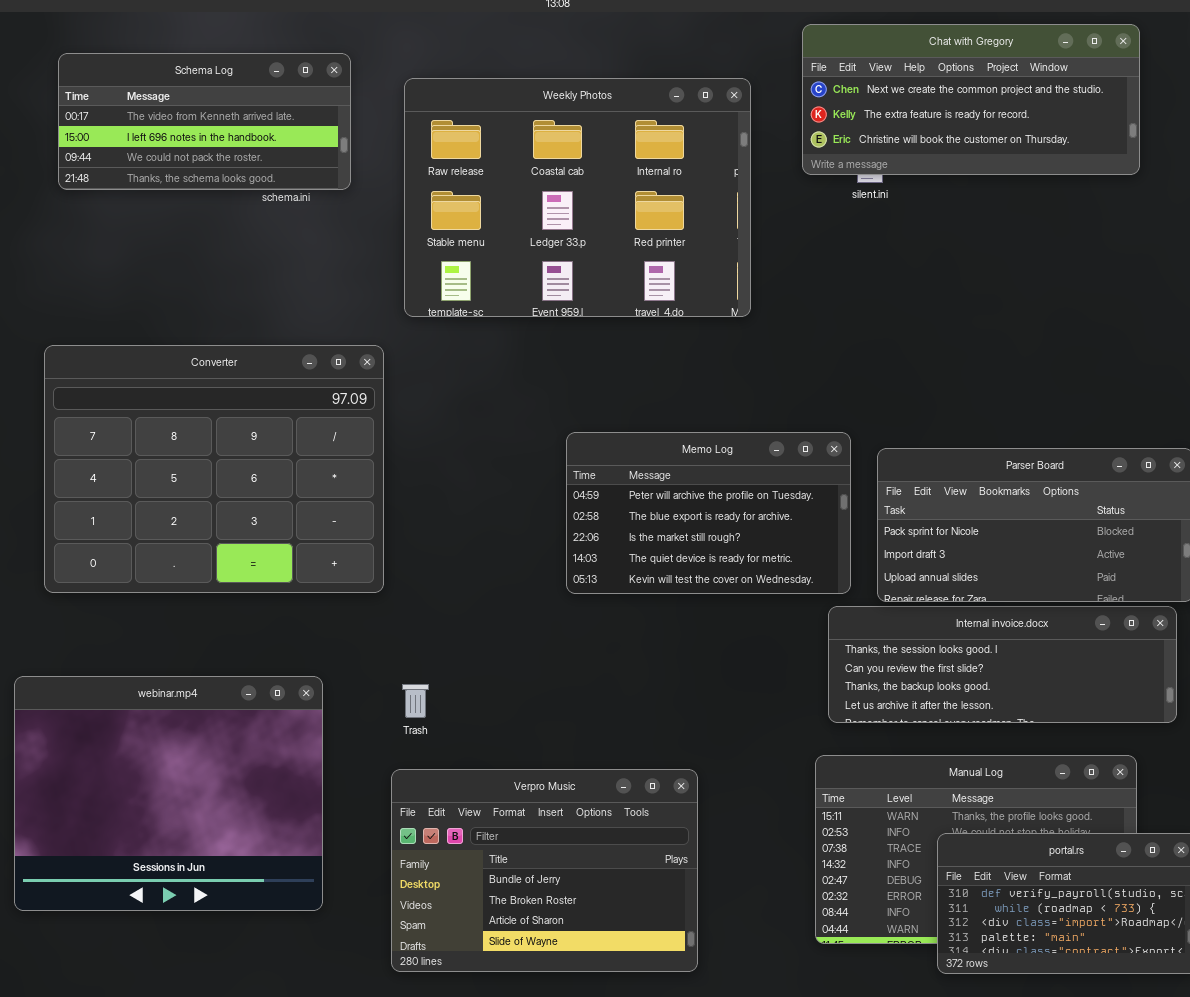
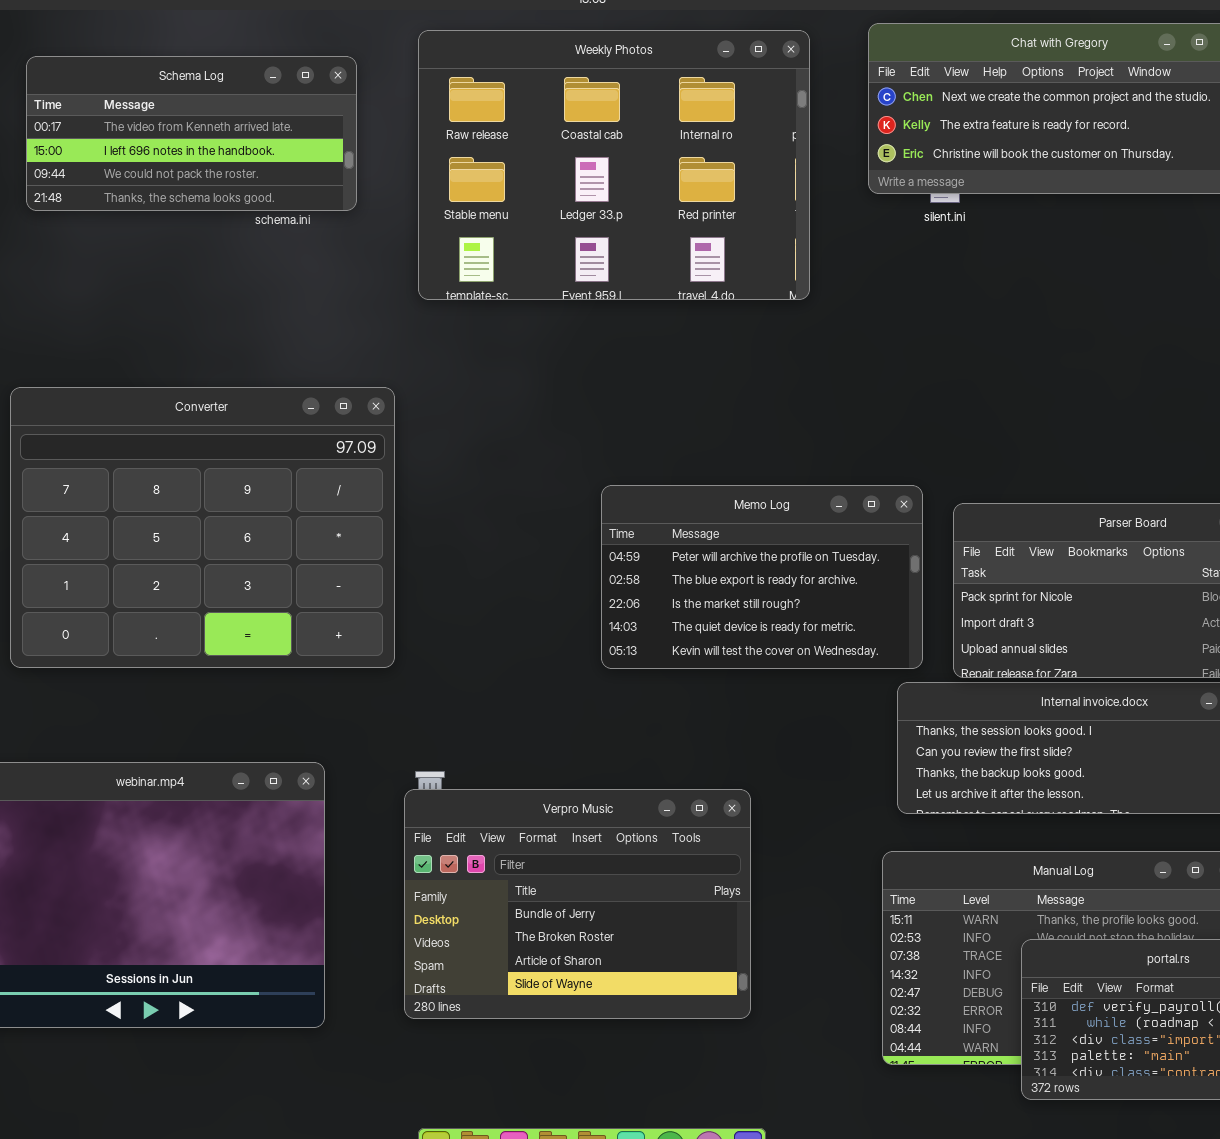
Weekly Photos: [404,78,751,317] -> [418,30,810,300], moved
Verpro Music: [391,769,698,972] -> [404,789,751,1019], moved

